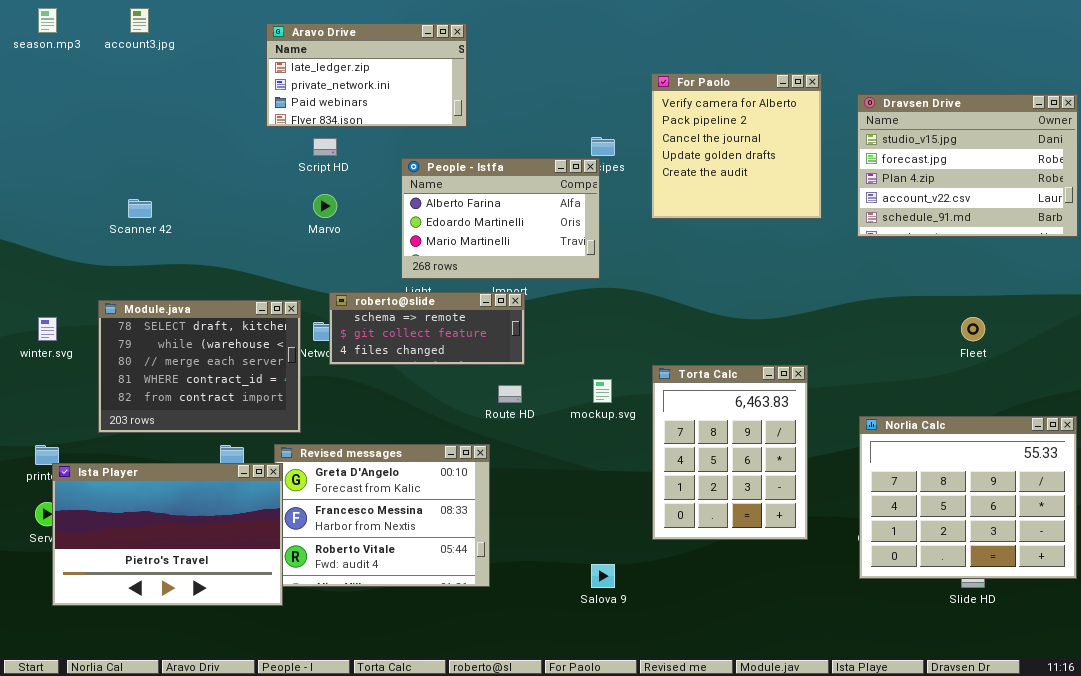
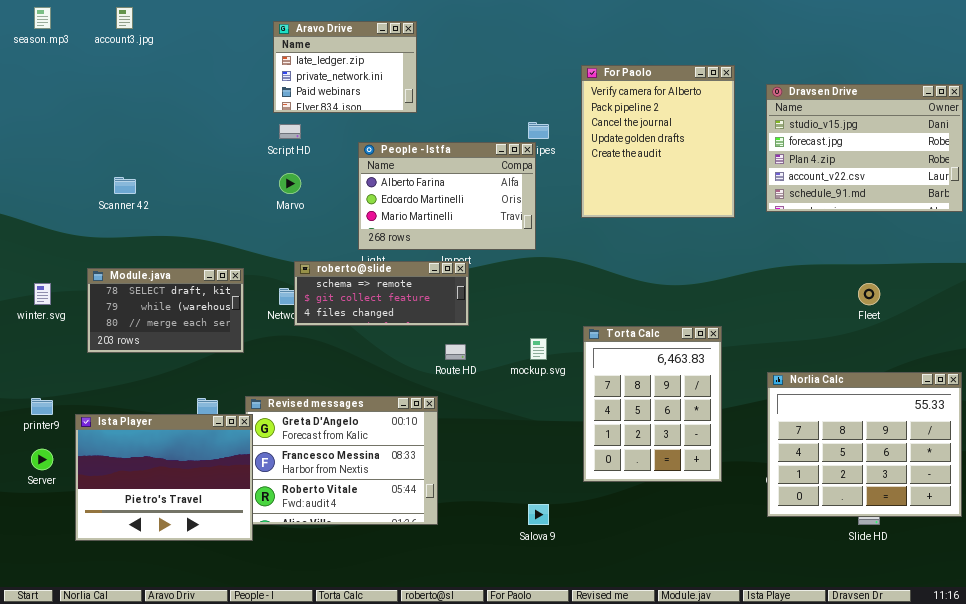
Aravo Drive: [266,23,467,127] -> [273,21,417,113], resized
For Paolo: [651,73,822,219] -> [581,65,735,218], resized
Module.java: [98,300,301,433] -> [87,268,244,353], resized
Ista Player: [52,463,283,606] -> [75,414,253,541], resized

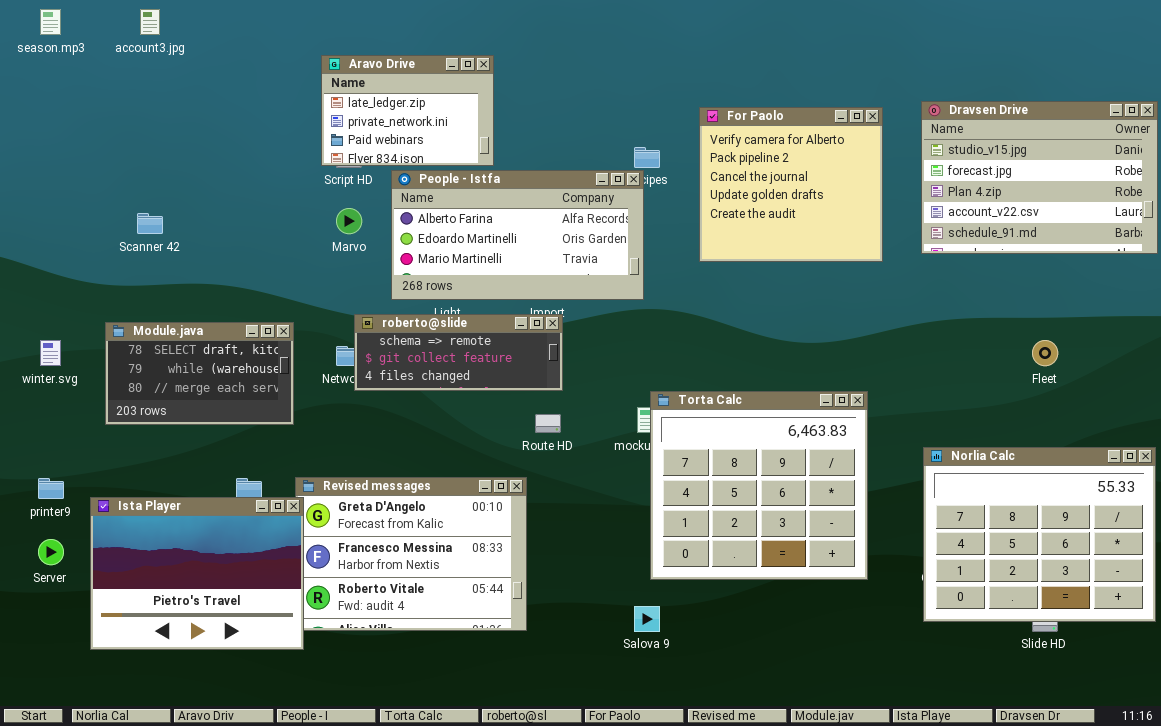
Aravo Drive: [273,21,417,113] -> [321,55,494,166], moved
For Paolo: [581,65,735,218] -> [699,107,883,262], resized
People - Istfa: [358,142,536,250] -> [391,170,644,300], resized
Torta Calc: [583,326,722,482] -> [650,391,868,580], resized

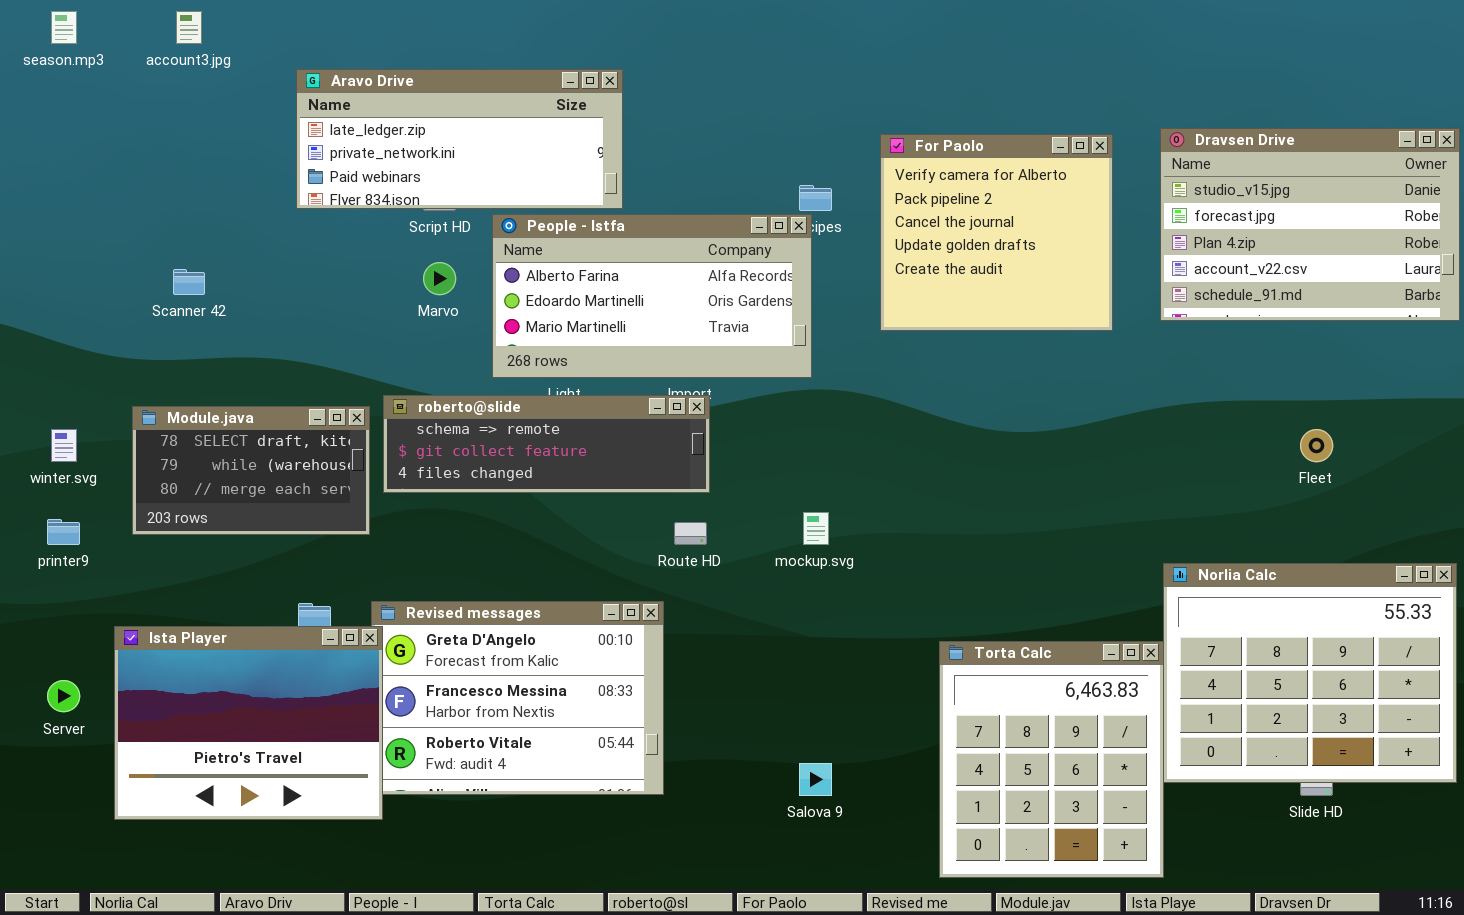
Aravo Drive: [321,55,494,166] -> [296,69,623,209], resized
roberto@slide: [354,314,563,391] -> [383,395,710,493], resized
Torta Calc: [650,391,868,580] -> [939,641,1164,878], moved, resized
printer9: [38,478,64,499] -> [47,519,80,545], moved

